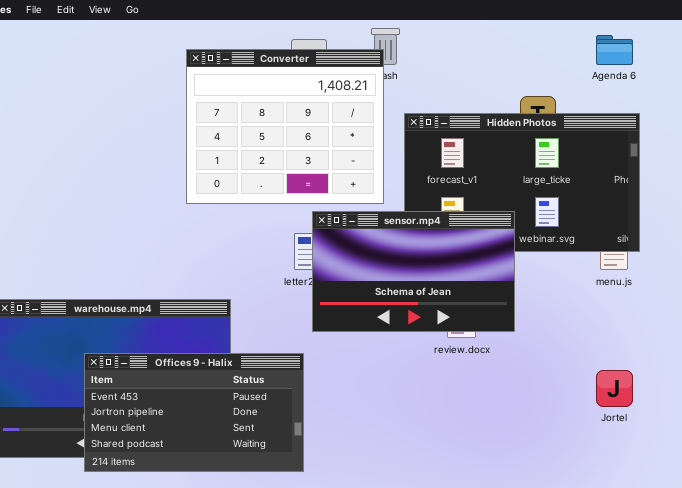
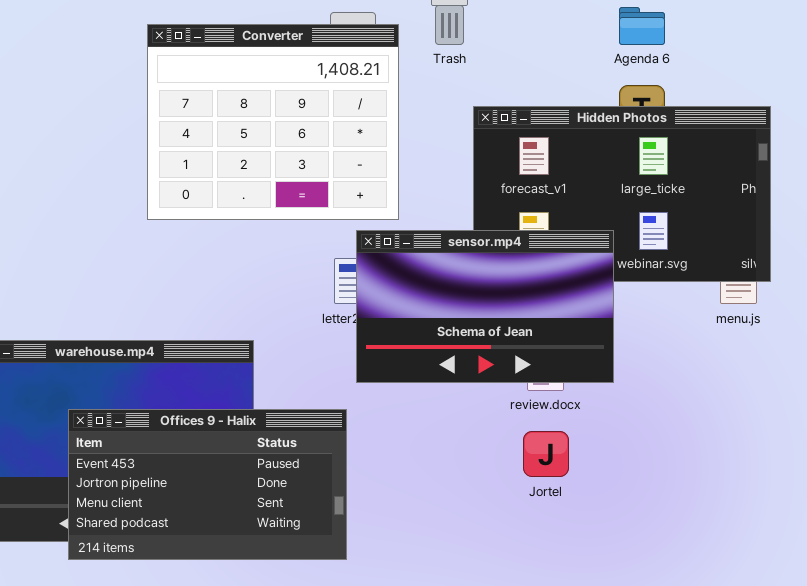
Agenda 6: [596,35,633,65] -> [619,7,665,45], moved
Converter: [186,49,384,204] -> [147,24,399,220], moved
Jortel: [596,370,633,407] -> [523,431,569,477], moved

